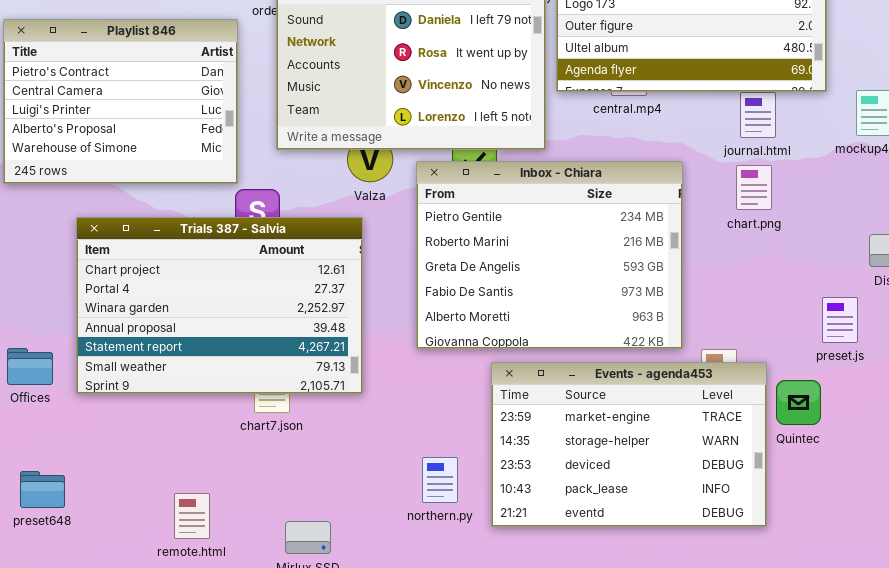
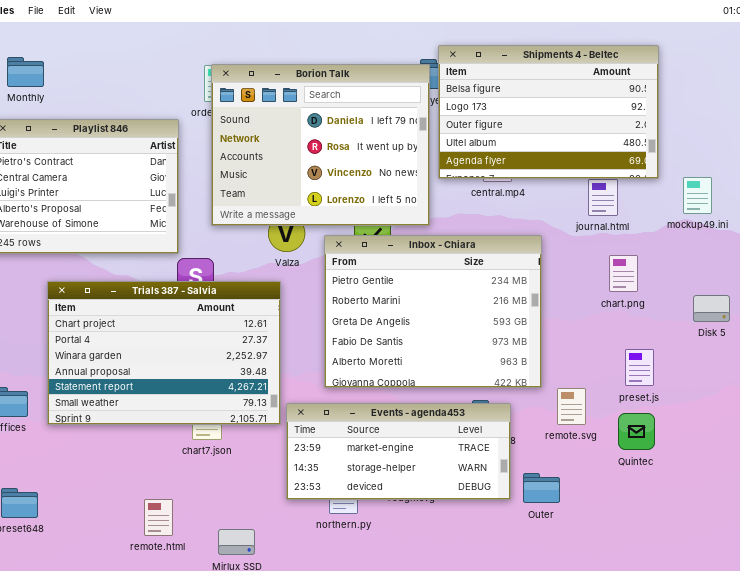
chart.png: [736,165,772,210] -> [609,255,638,292], moved
preset.js: [822,297,858,343] -> [625,349,654,386], moved
Events - agenda453: [491,362,767,527] -> [286,403,511,500], moved, resized
remote.html: [174,493,210,539] -> [144,499,173,536], moved

